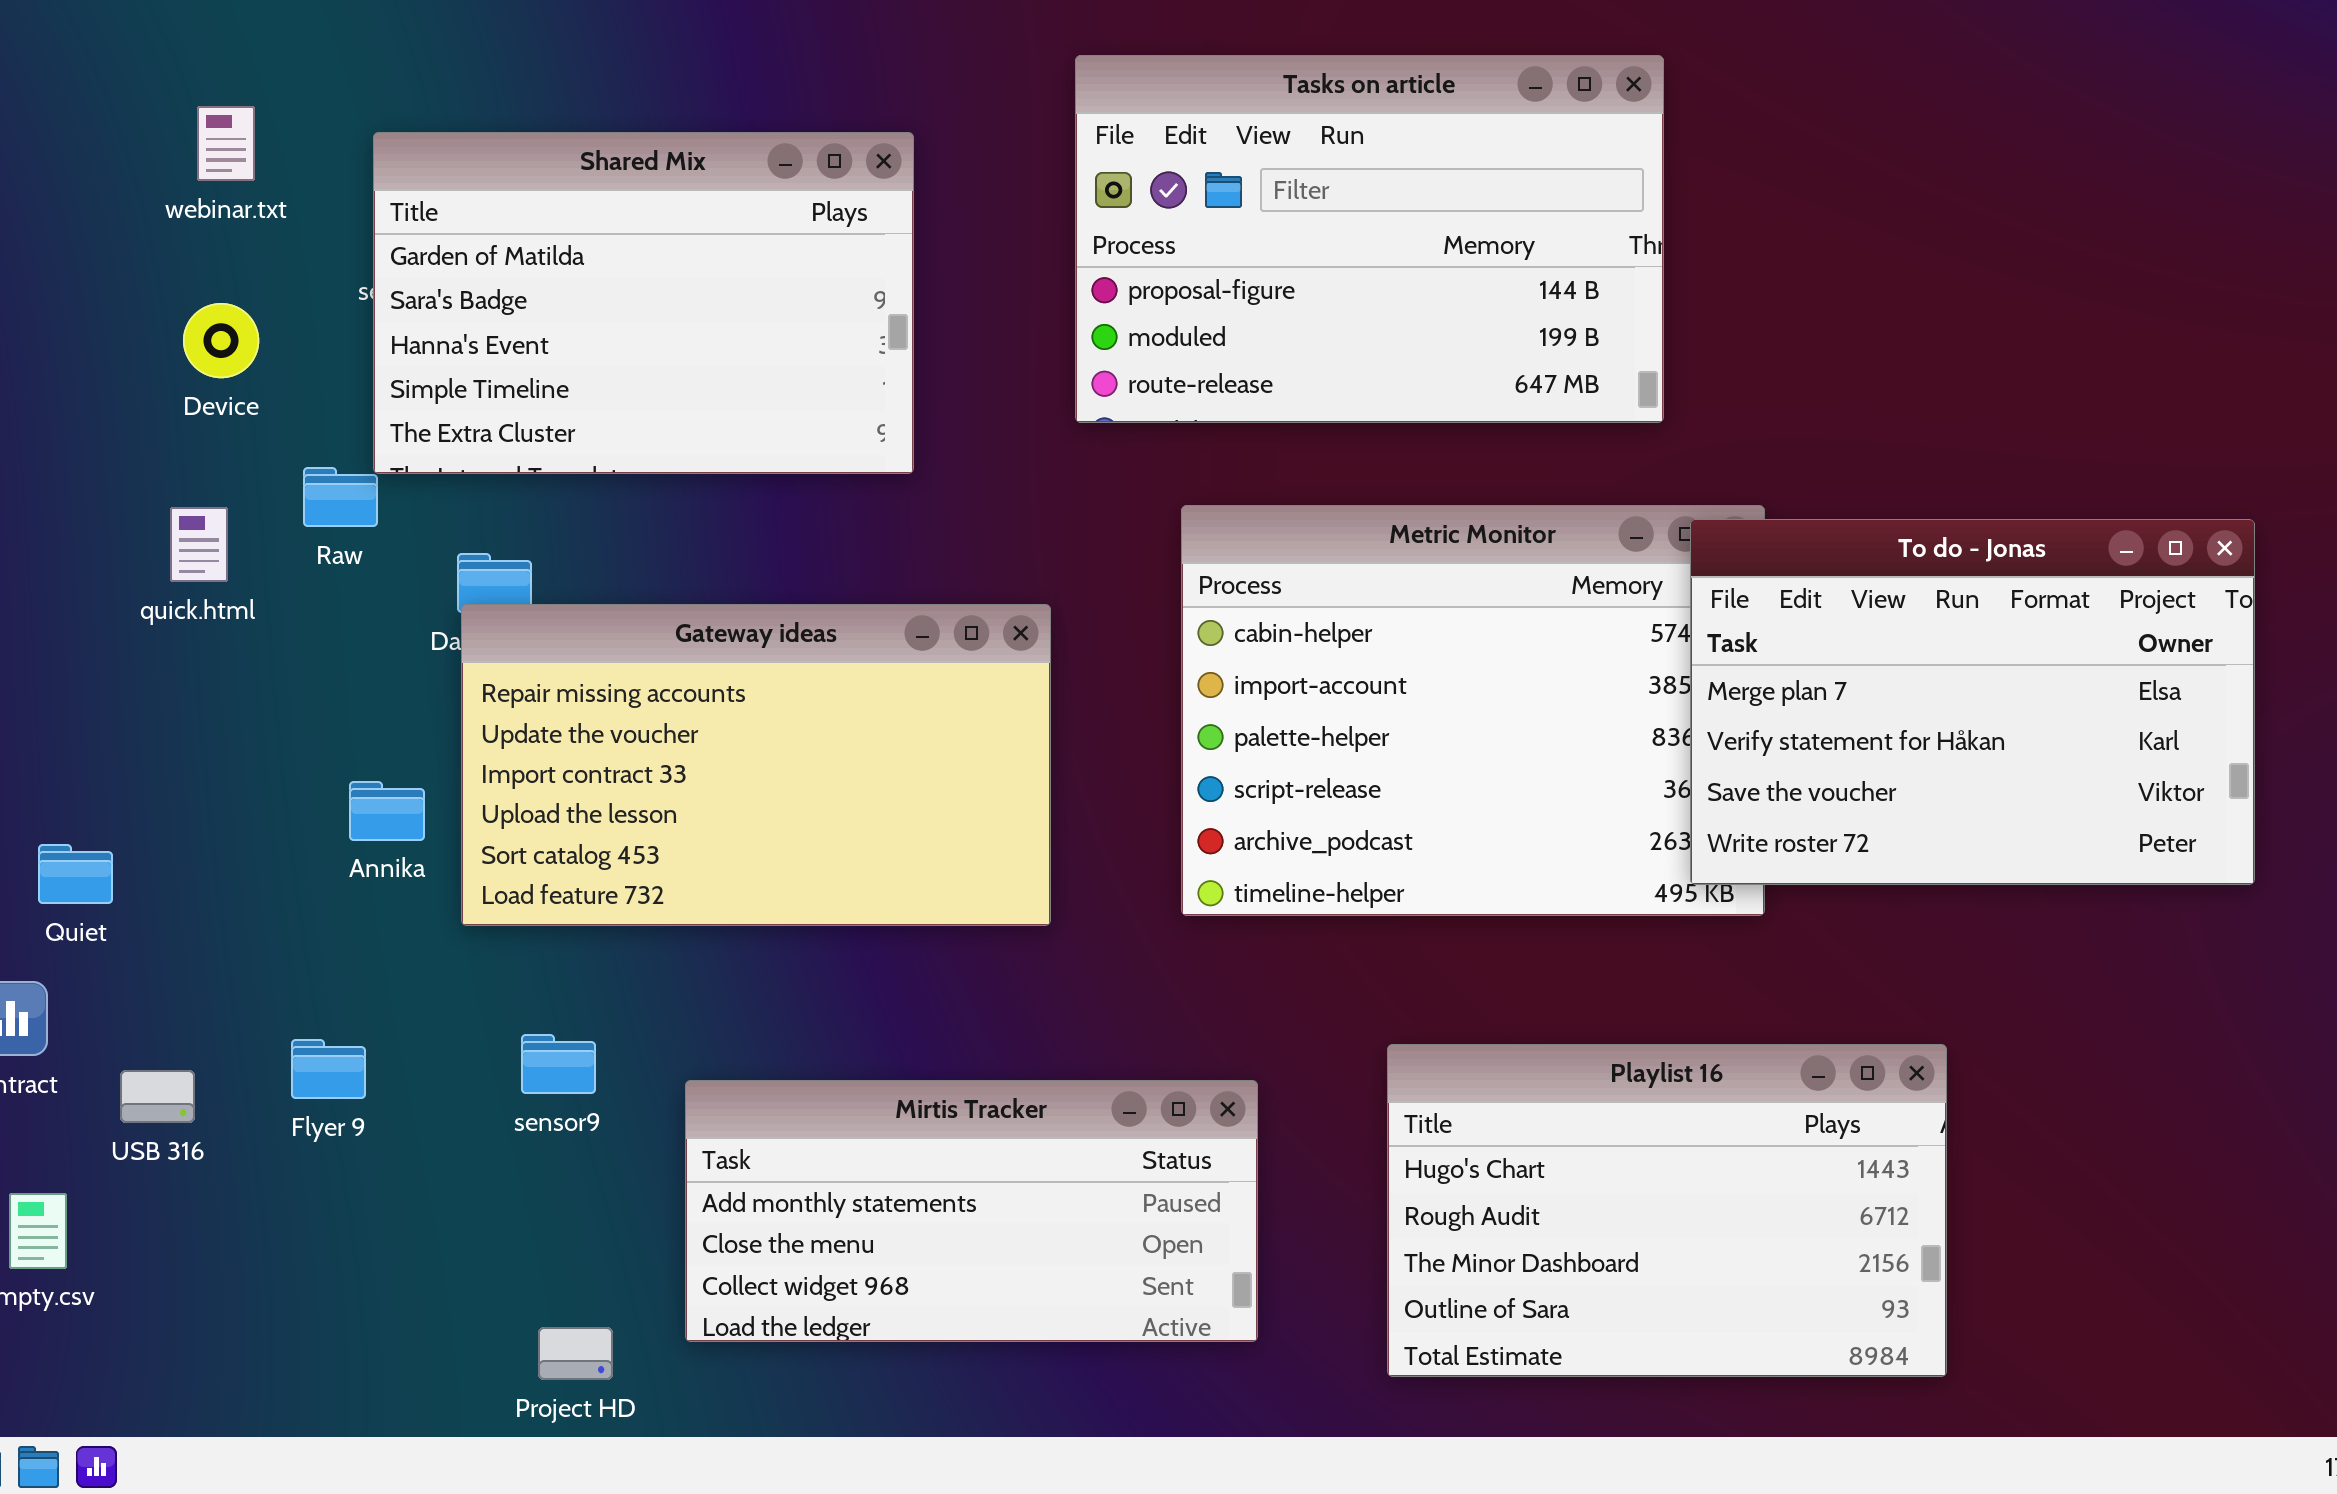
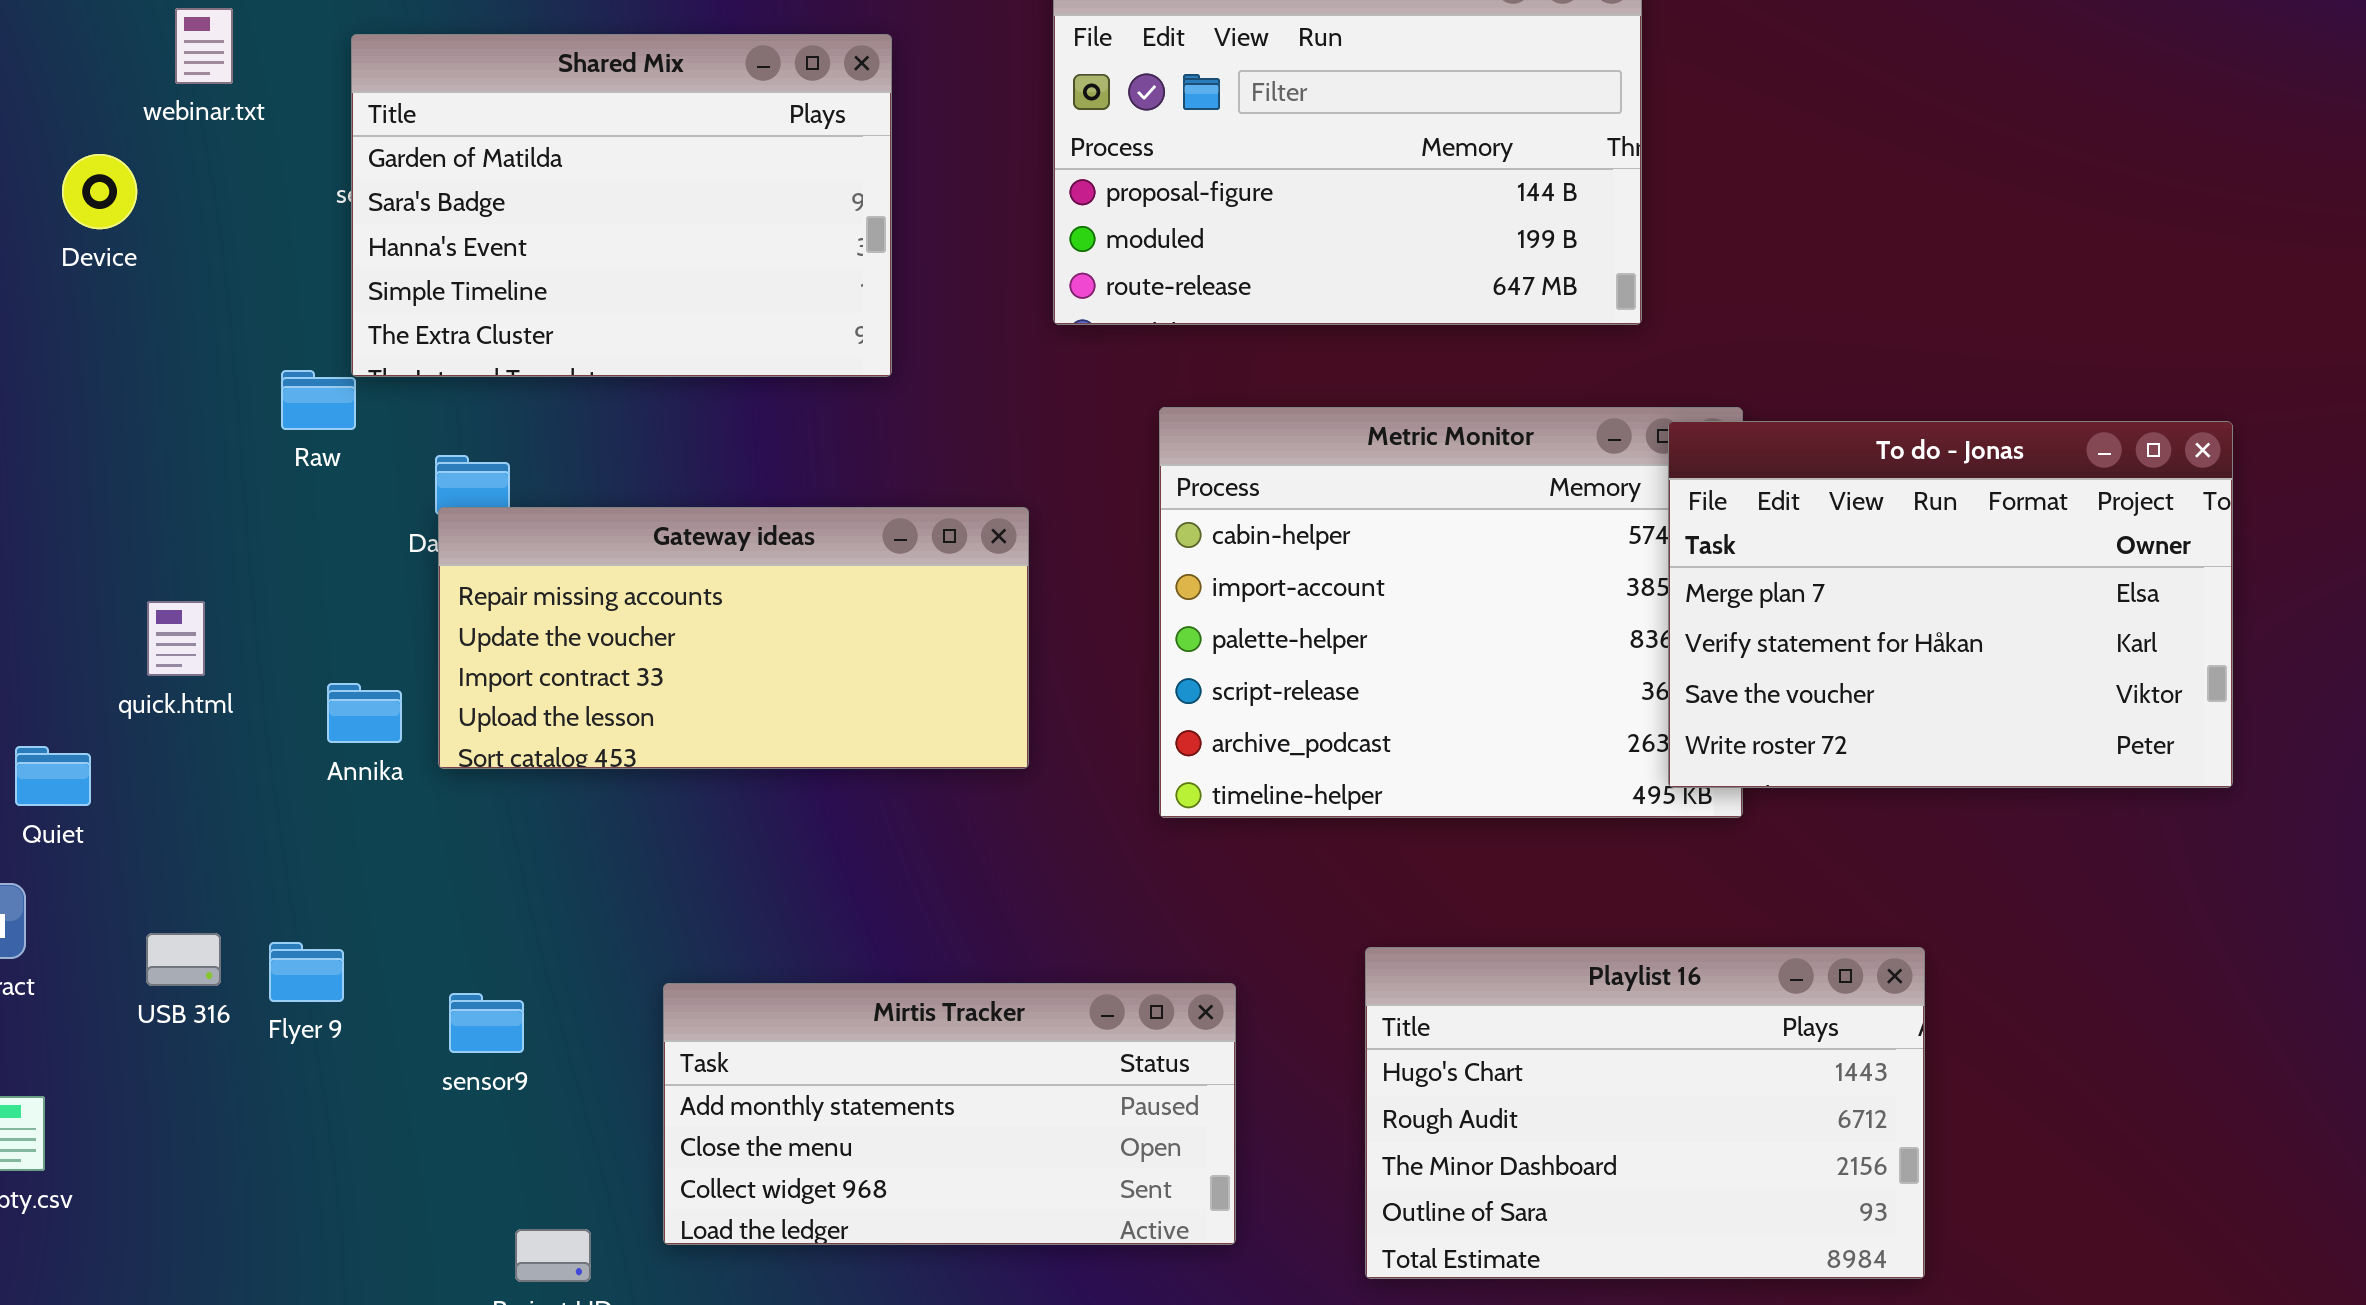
Device: [183,303,259,378] -> [62,154,137,229], moved
quick.html: [170,507,228,582] -> [147,601,205,676], moved
Gateway ideas: [461,604,1051,926] -> [438,507,1029,769], resized
sensor9: [521,1034,596,1094] -> [449,993,524,1053], moved
USB 316: [120,1070,195,1123] -> [146,933,221,986], moved

